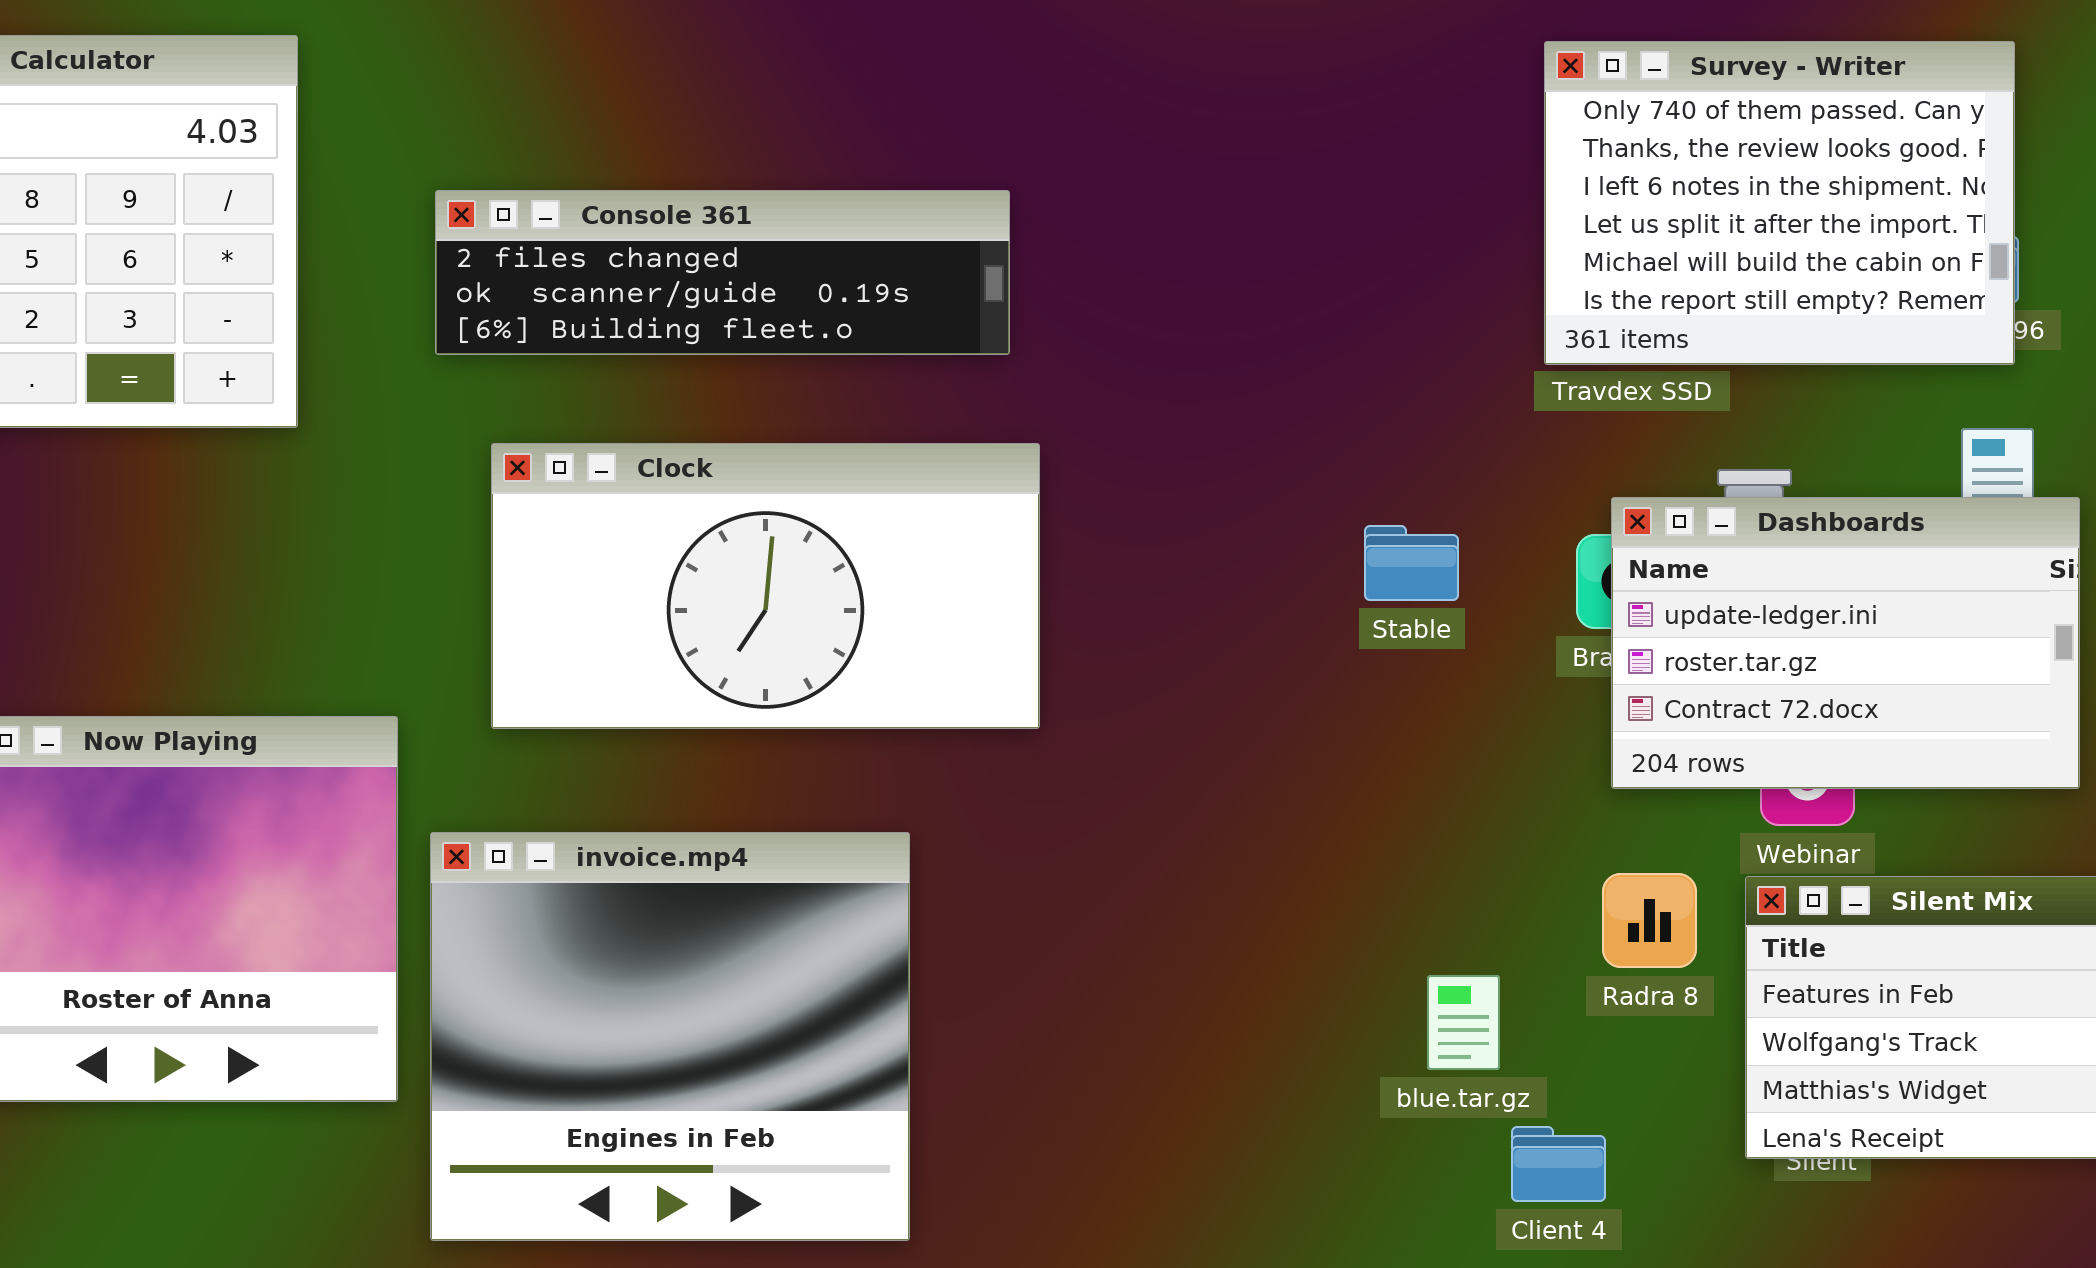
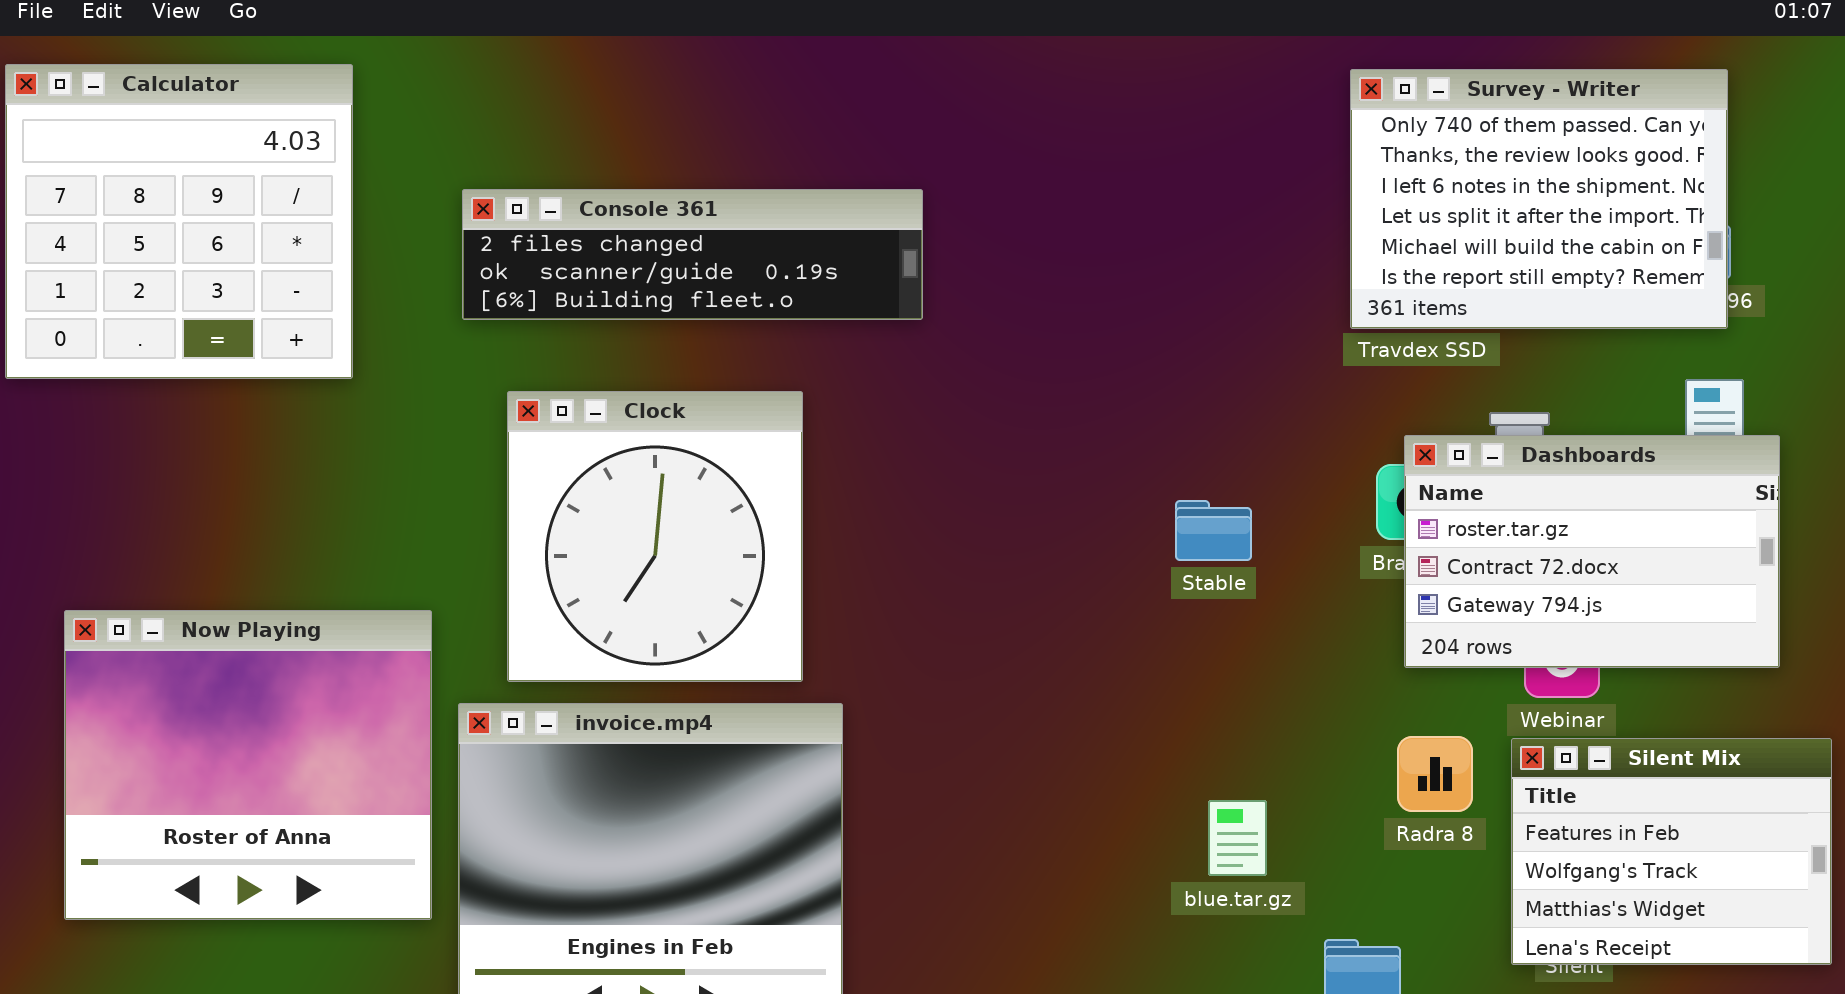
Clock: [491,443,1040,729] -> [507,391,803,682], resized
Dashboards: [1611,497,2080,789] -> [1404,435,1780,668], scrolled down 1 row
Stable: [1364,525,1459,601] -> [1175,500,1252,561], moved
blue.tar.gz: [1427,975,1500,1070] -> [1208,800,1267,876], moved

